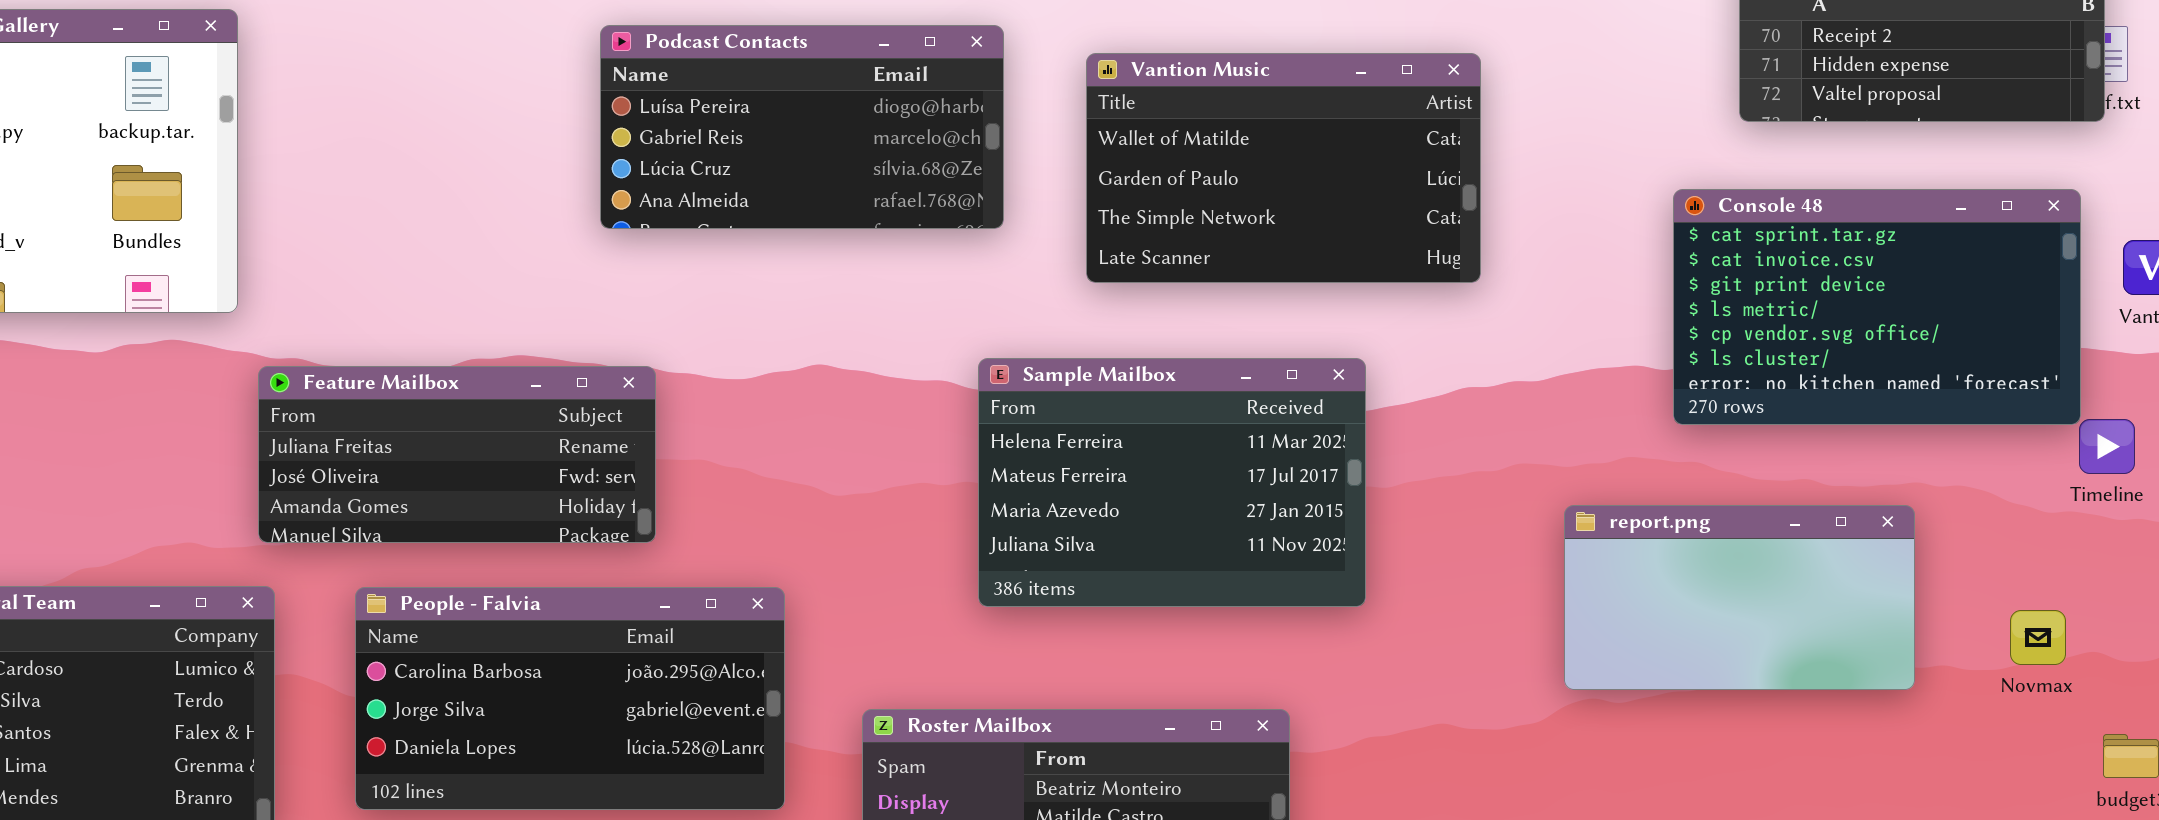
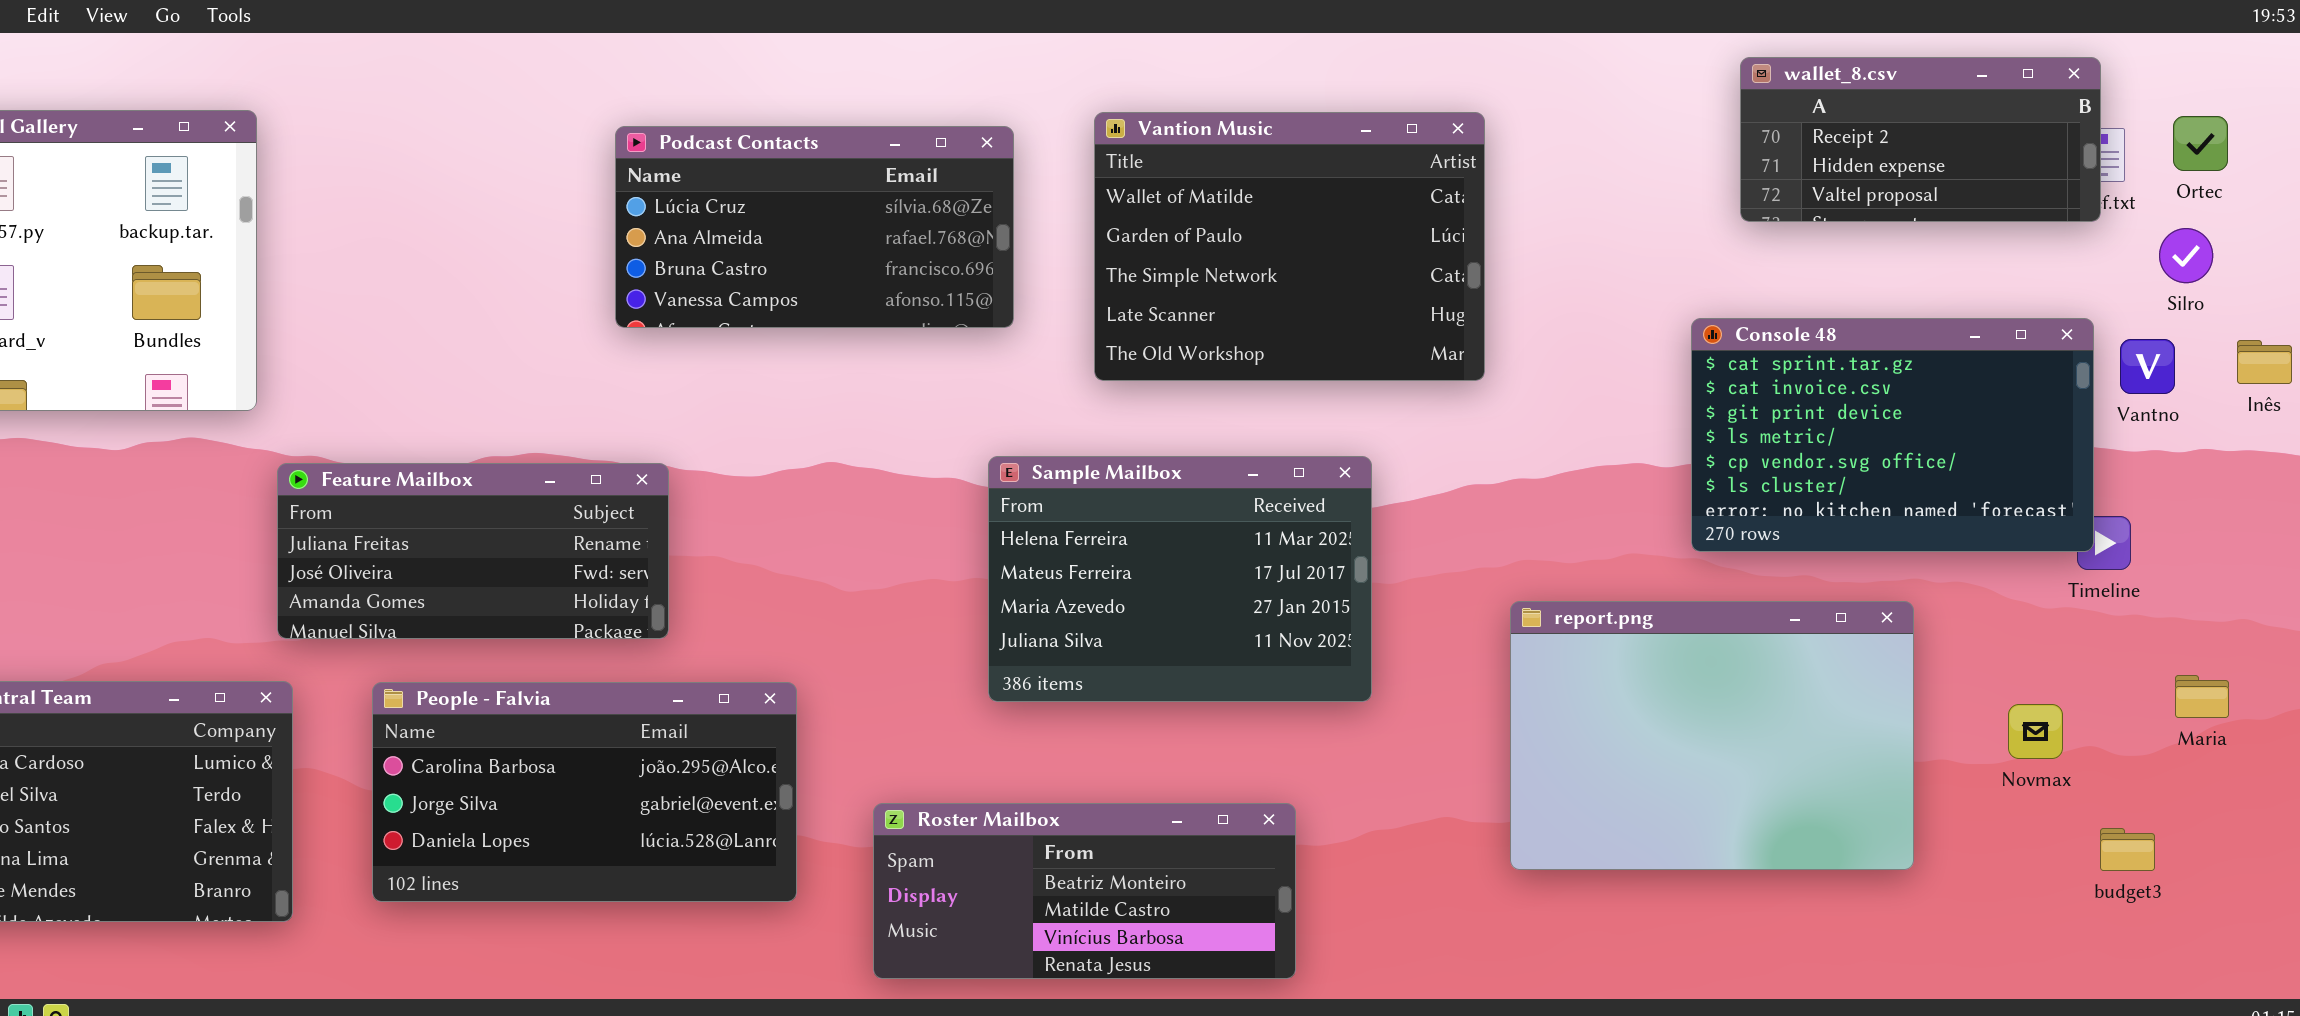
Podcast Contacts: [600,25,1004,229] -> [615,126,1014,328], scrolled down 2 rows
Vantion Music: [1086,53,1481,283] -> [1094,112,1485,381], resized
Console 48: [1673,189,2081,425] -> [1691,318,2094,552], moved
report.png: [1564,505,1915,690] -> [1510,601,1914,870], resized

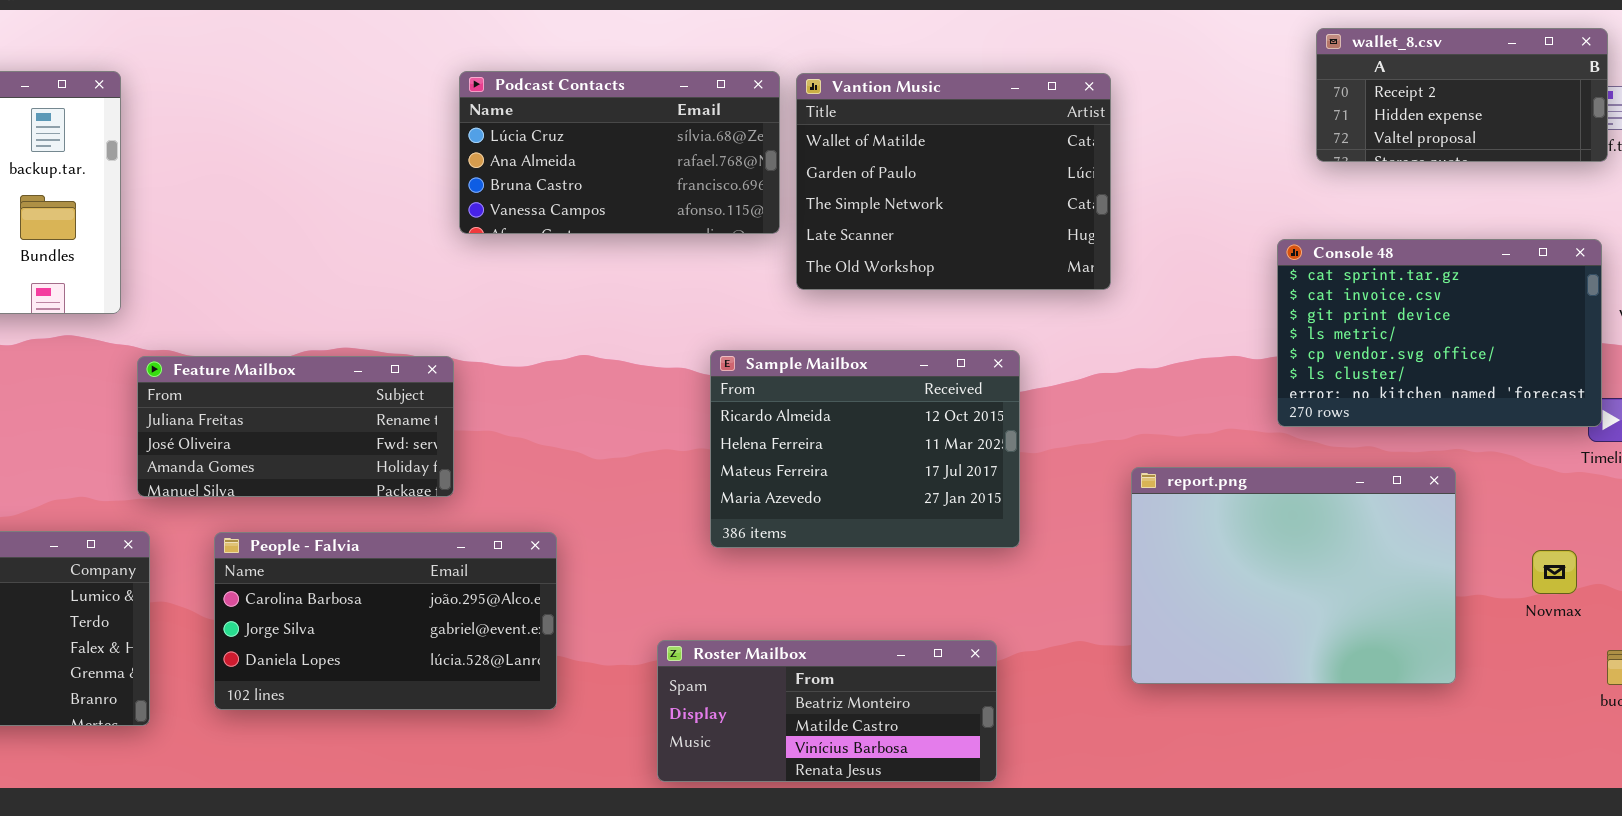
Podcast Contacts: [615,126,1014,328] -> [459,71,780,234], moved
Sample Mailbox: [988,456,1372,702] -> [710,350,1020,548], scrolled up 1 row
Roster Mailbox: [873,803,1296,979] -> [657,640,997,782], moved

